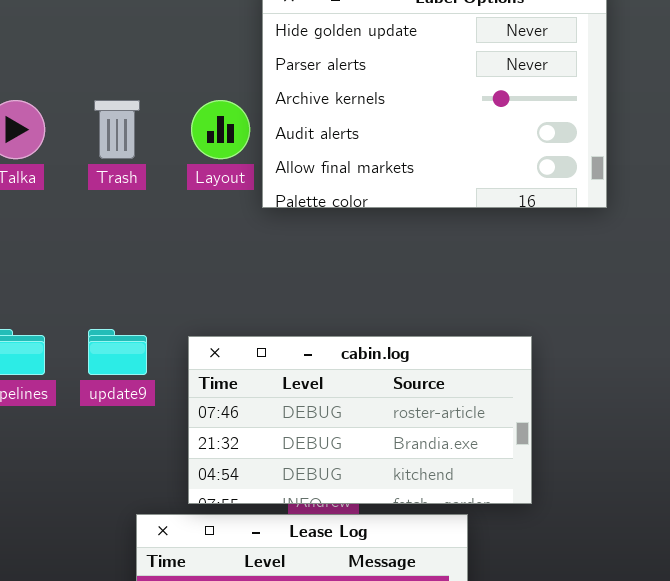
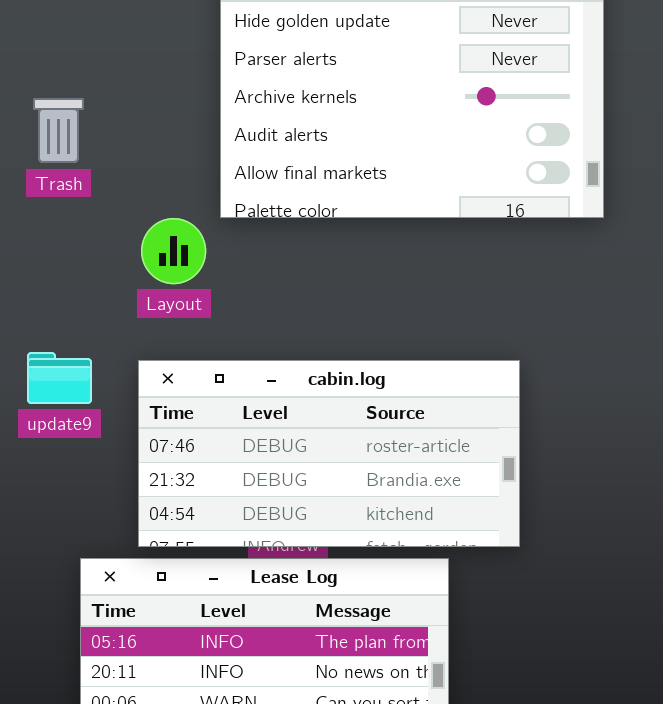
Layout: [191,100,250,159] -> [141,218,206,284], moved

